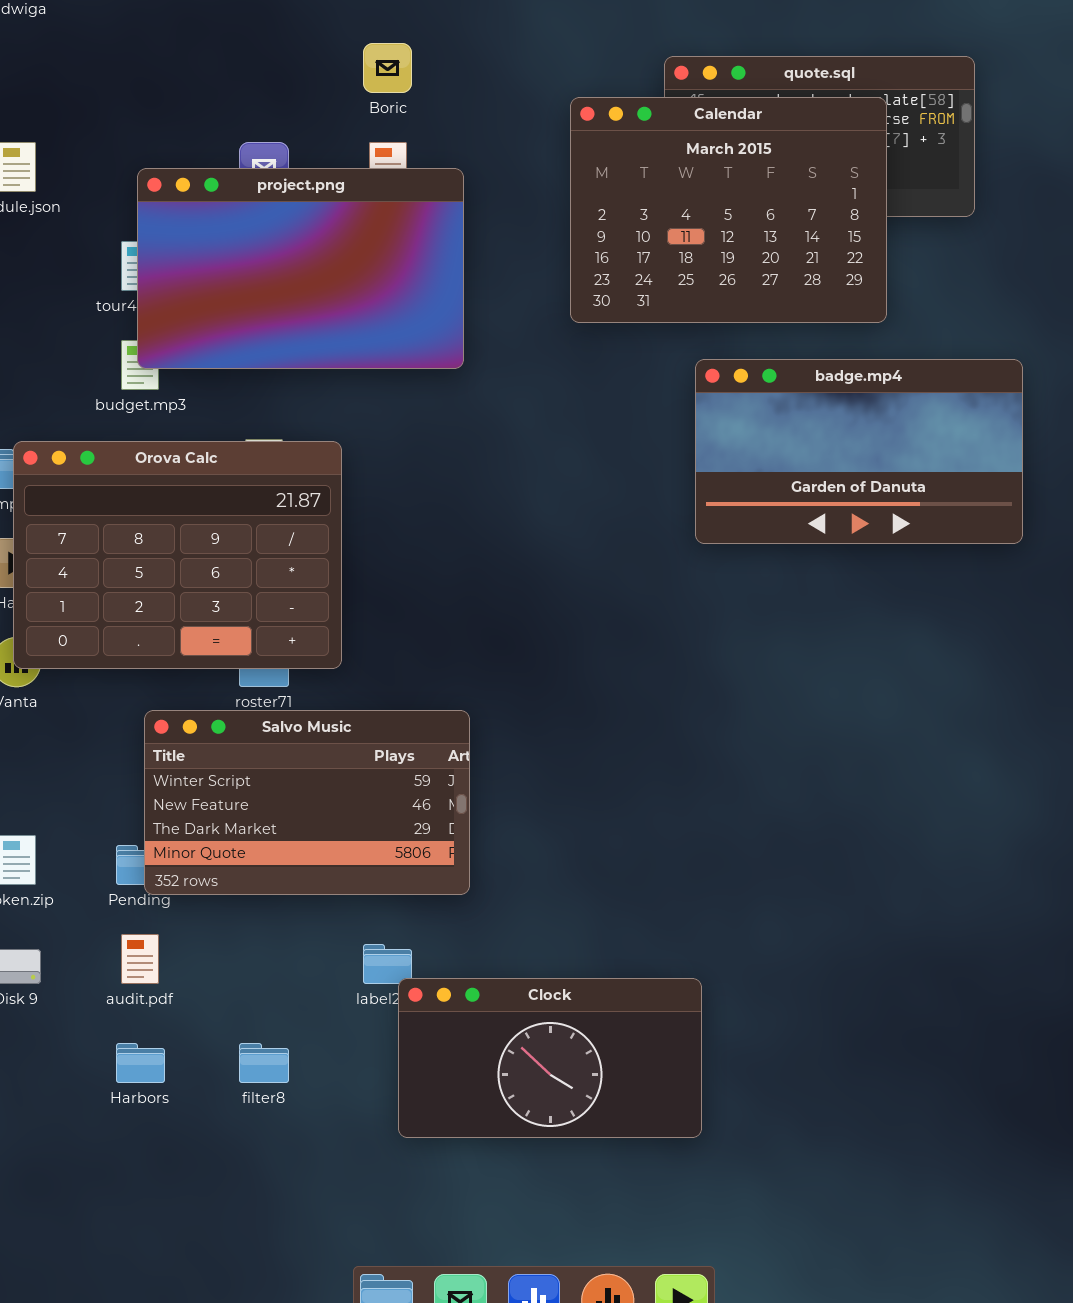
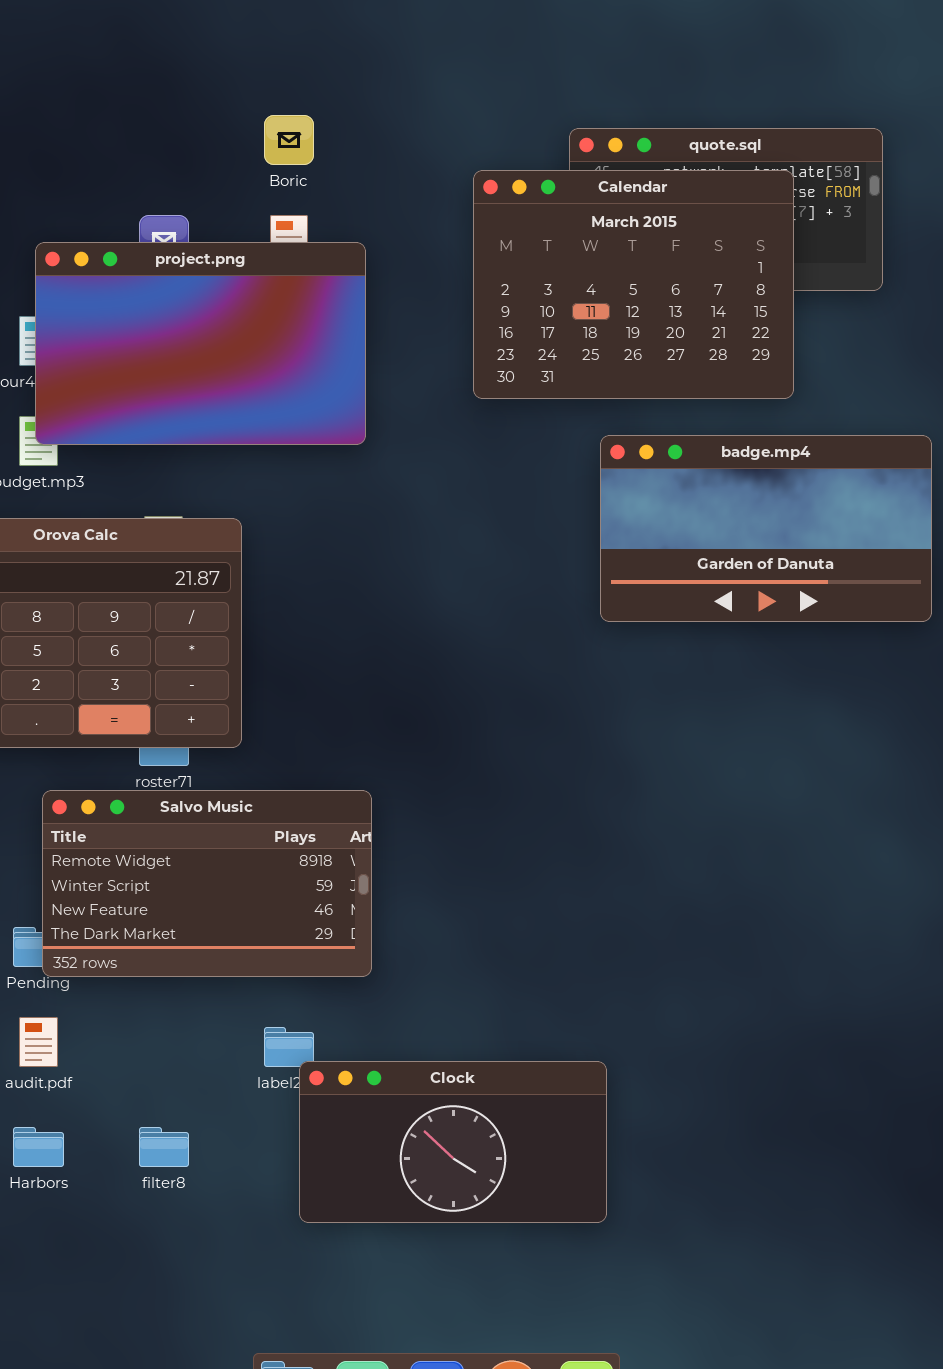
Salvo Music: [144,710,470,895] -> [42,790,372,977], scrolled up 1 row

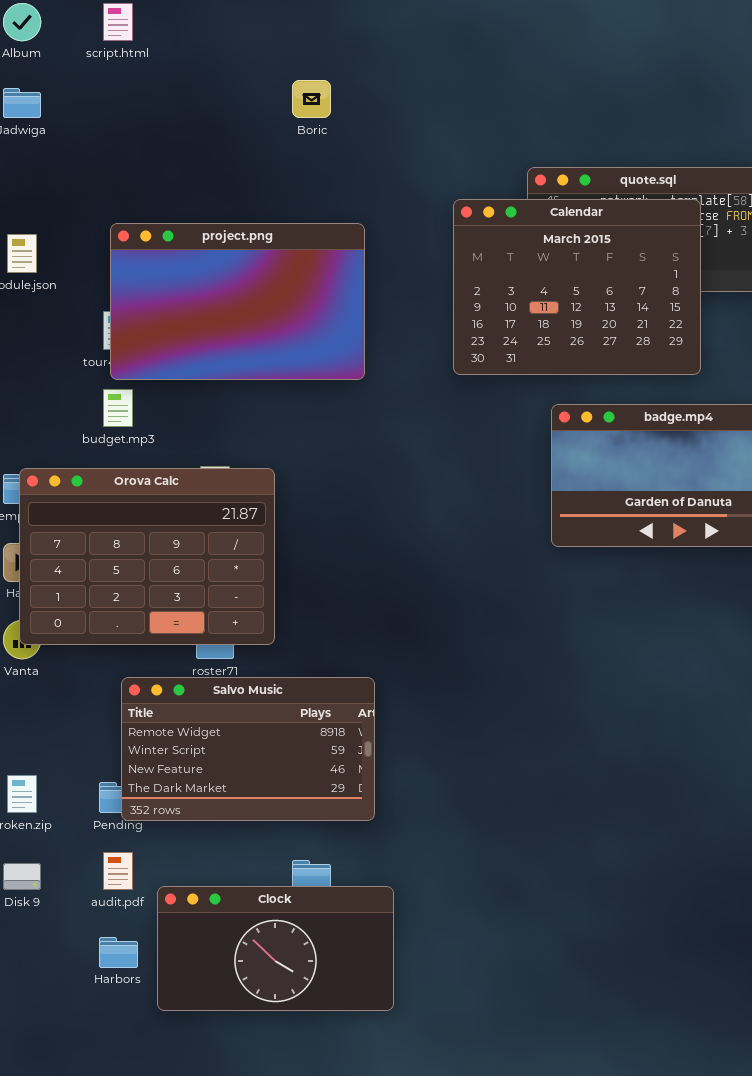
Boric: [264,115,314,165] -> [292,80,331,118], moved
project.png: [35,242,366,445] -> [110,223,365,380], moved
Clock: [299,1061,607,1223] -> [157,886,394,1011], moved

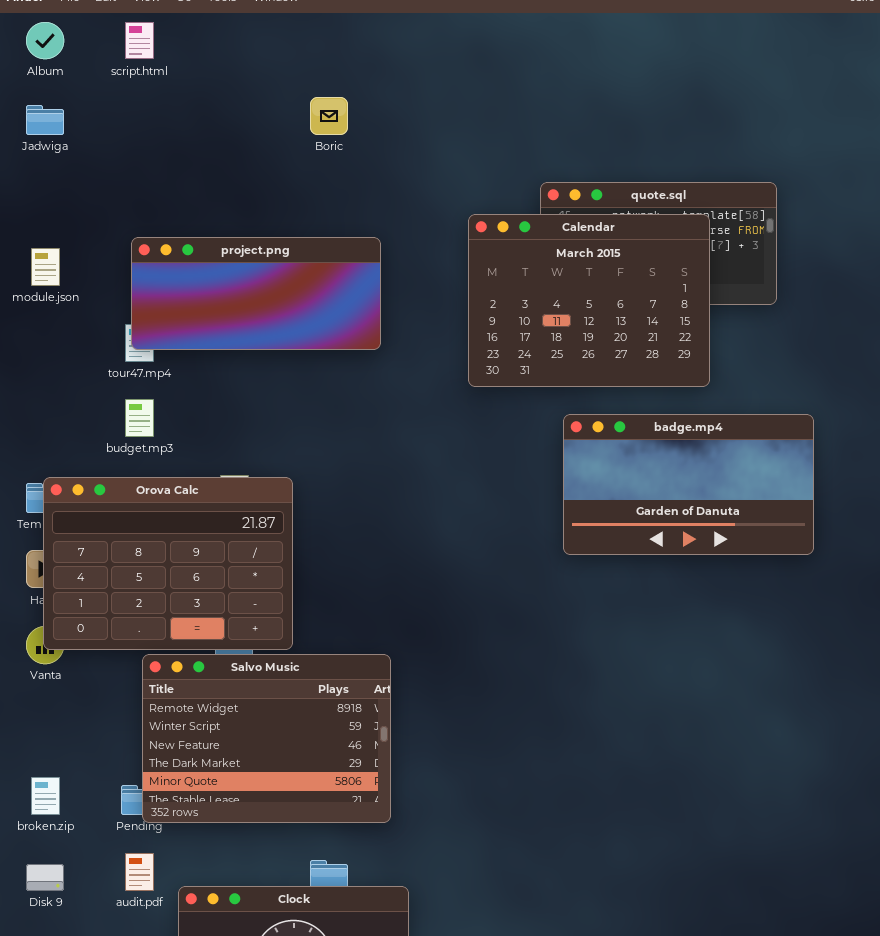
project.png: [110,223,365,380] -> [131,237,381,350], resized
Salvo Music: [121,677,375,821] -> [142,654,391,823], resized

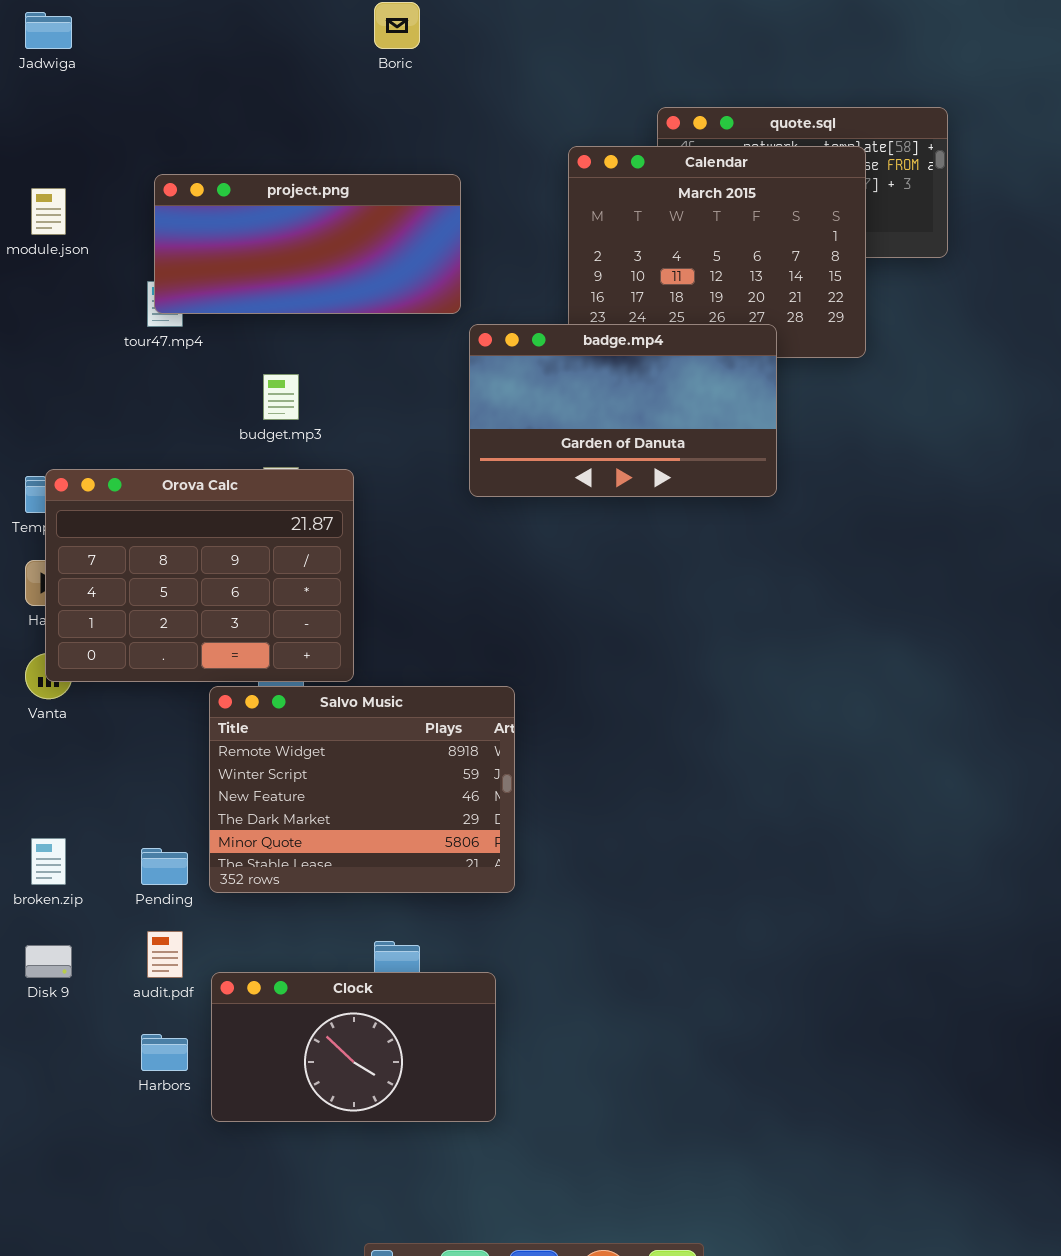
budget.mp3: [125,399,154,437] -> [263,374,299,420], moved
badge.mp4: [563,414,814,555] -> [469,324,777,497], moved
Salvo Music: [142,654,391,823] -> [209,686,515,893], moved

